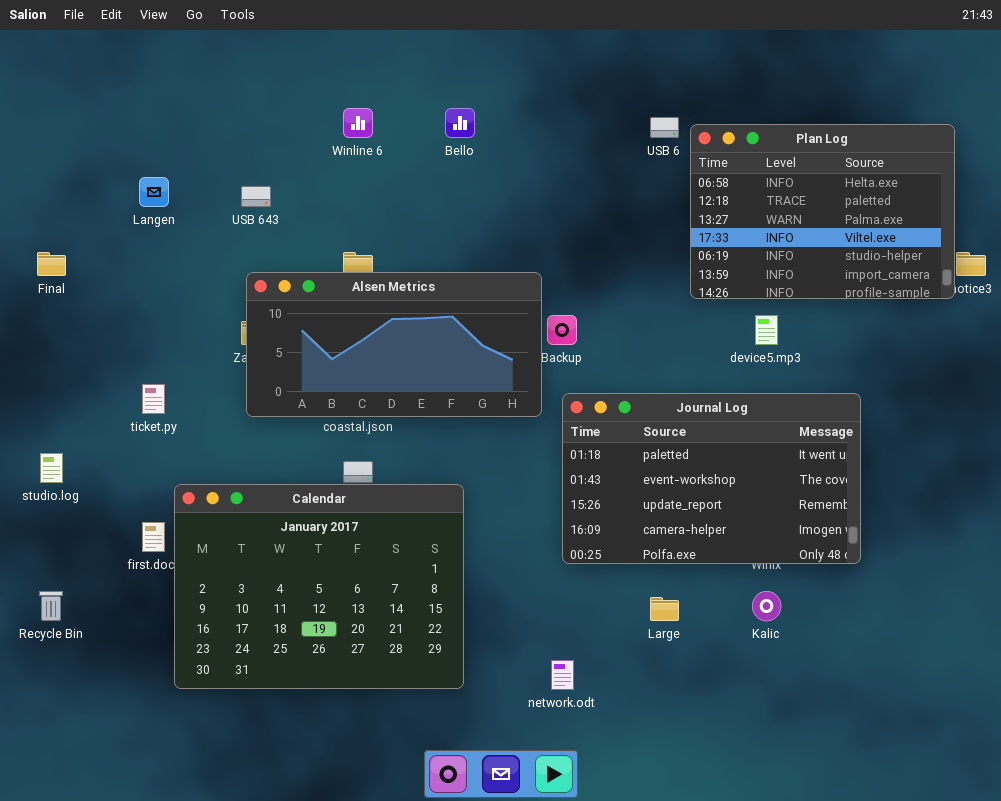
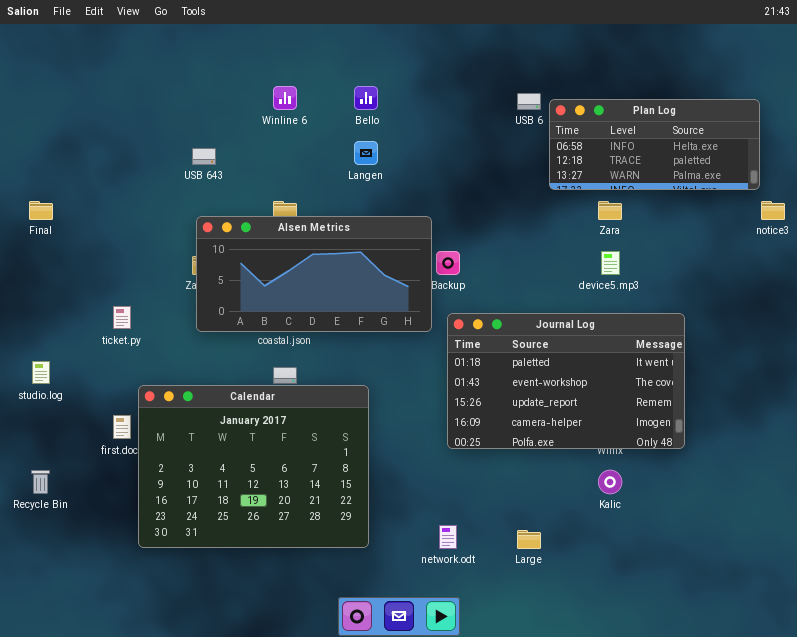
Plan Log: [690,124,955,299] -> [549,99,760,190], resized
Langen: [139,177,169,207] -> [354,141,378,165], moved
Large: [650,597,679,621] -> [517,530,541,549], moved

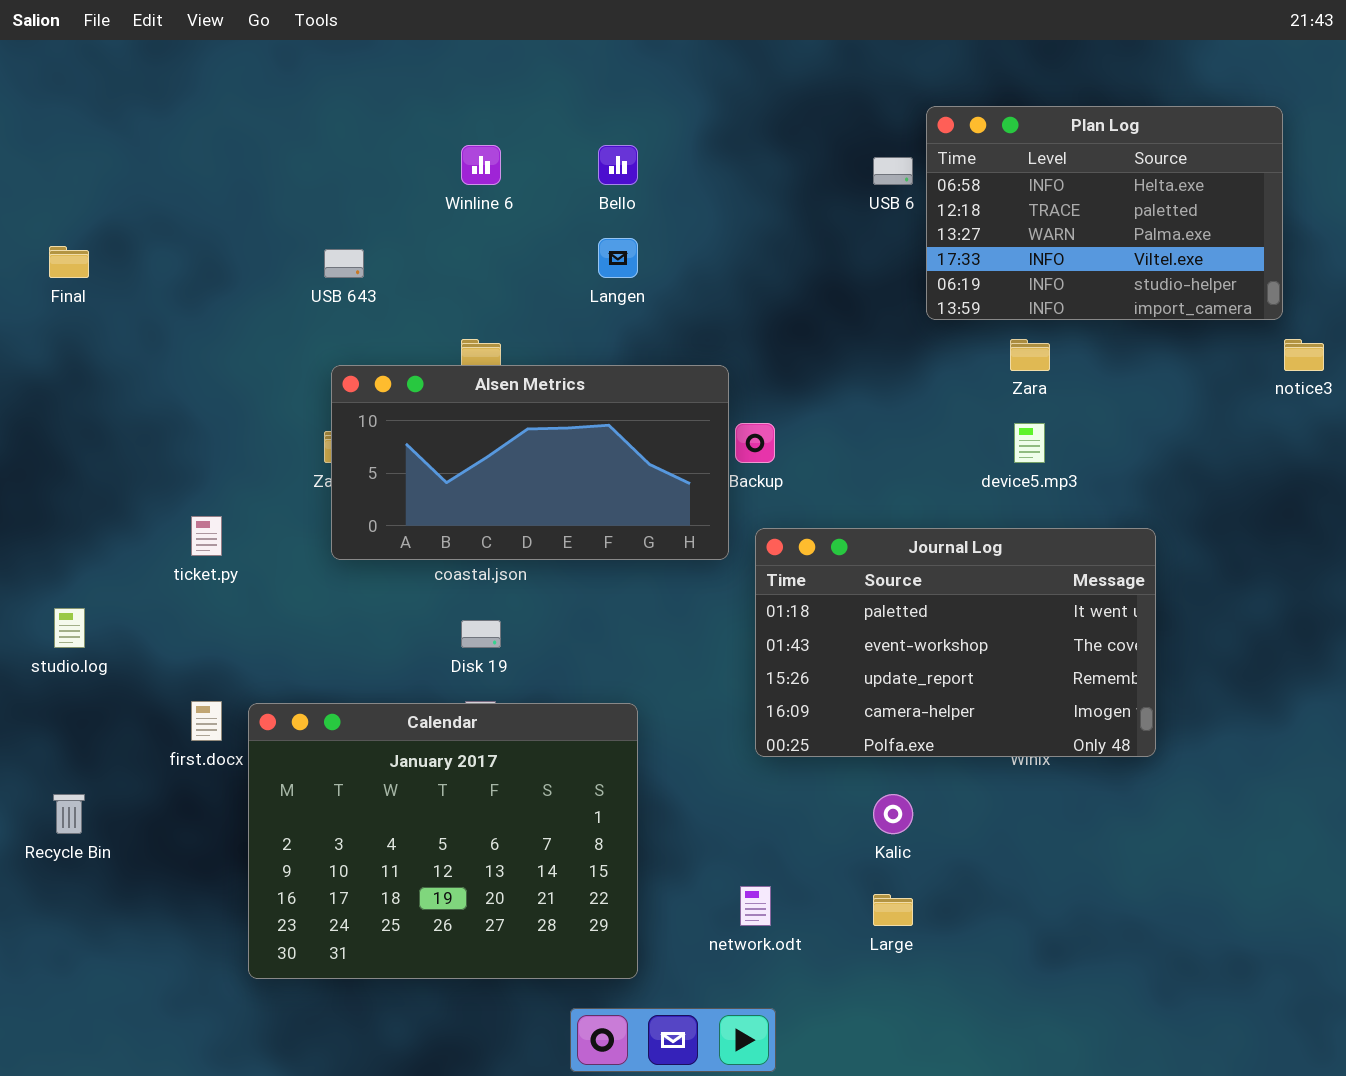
Plan Log: [549,99,760,190] -> [926,106,1283,320], resized
Final: [29,201,53,220] -> [49,246,89,278], moved
Calendar: [138,385,369,548] -> [248,703,638,979], moved
Kalic: [598,470,622,494] -> [873,794,913,834], moved

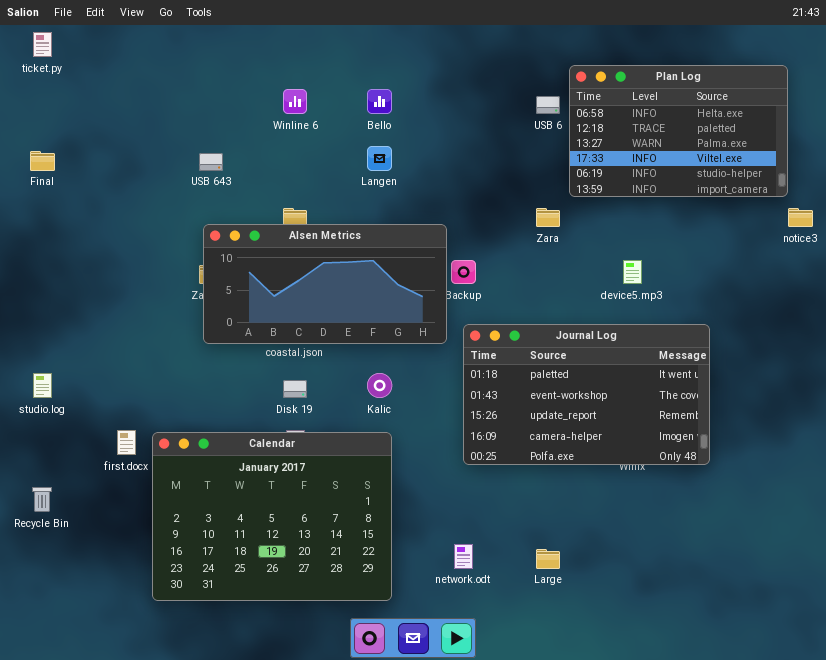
Zara: [1010,339,1050,371] -> [536,208,560,227], moved
ticket.py: [191,516,222,556] -> [33,32,52,57], moved
Kalic: [873,794,913,834] -> [367,373,392,398], moved

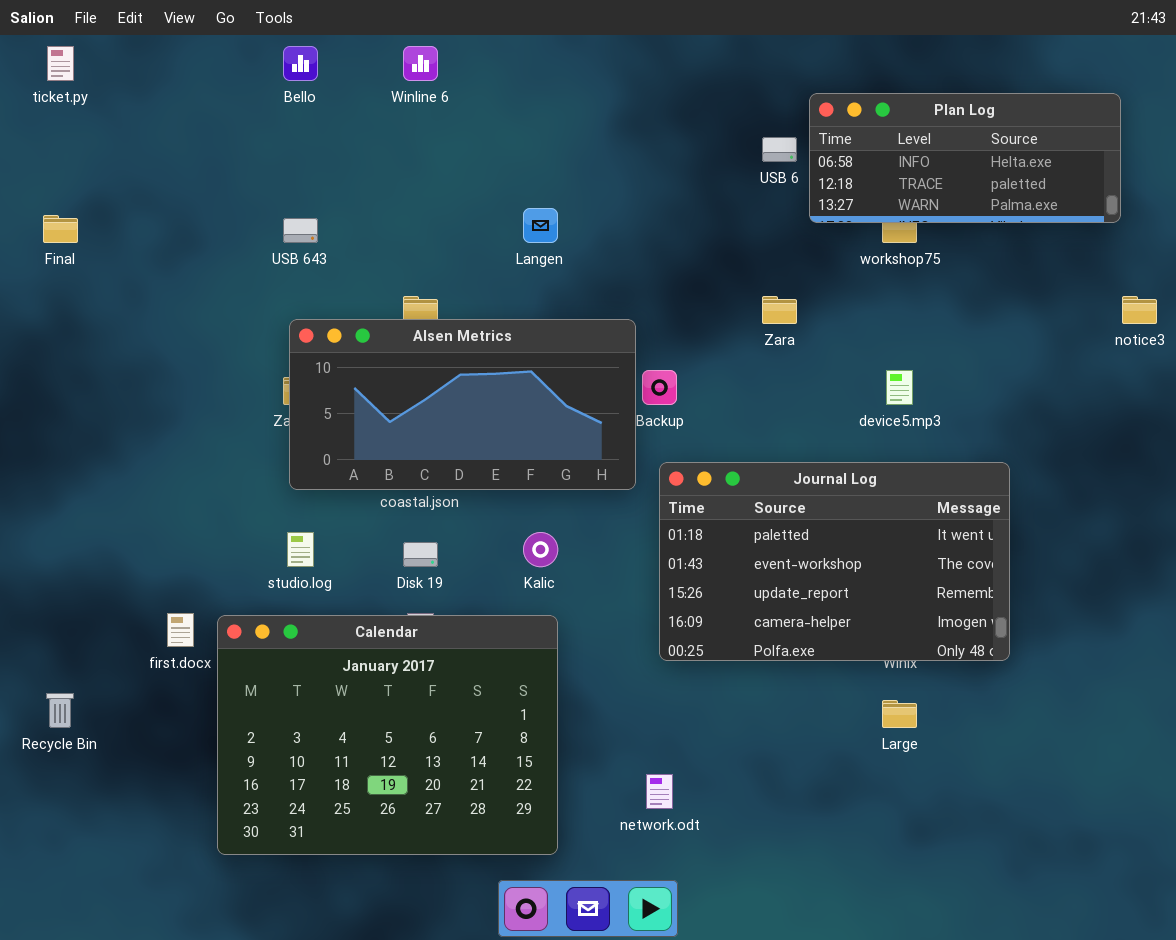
Plan Log: [569,65,788,197] -> [809,93,1121,223], resized
Winline 6: [283,89,307,114] -> [403,46,438,81], moved
Bello: [367,89,392,114] -> [283,46,318,81], moved
studio.log: [33,373,52,398] -> [287,532,314,567], moved
Large: [536,549,560,569] -> [882,700,917,728], moved

